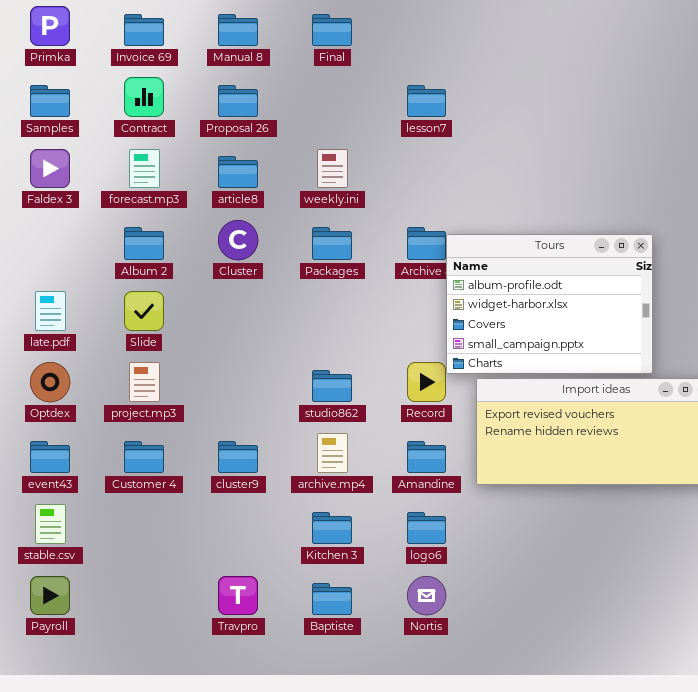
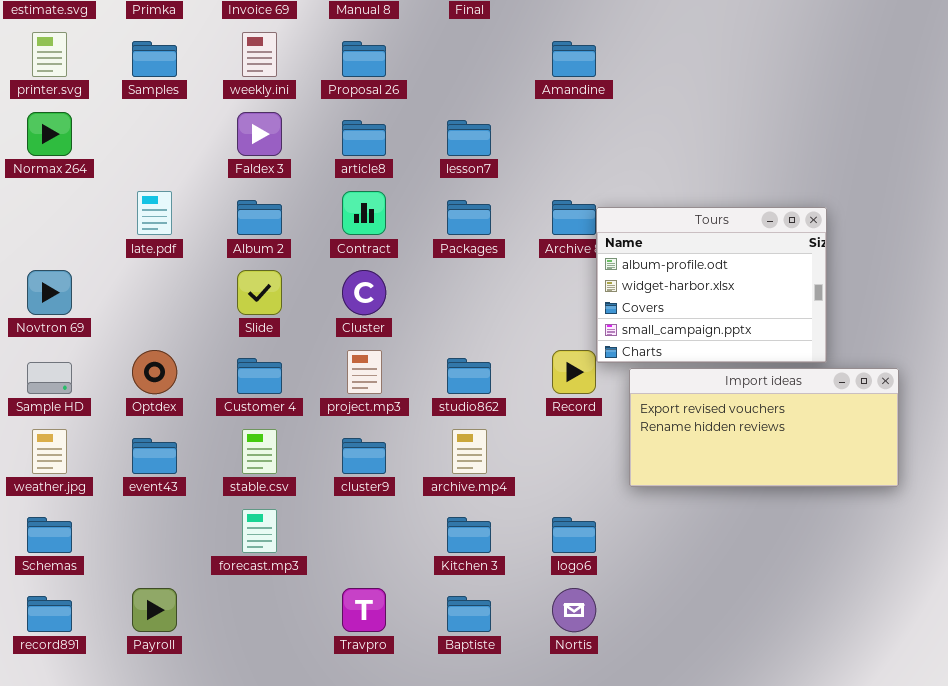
Contract: [124,77,164,117] -> [342,191,386,235], moved
lesson7: [407,85,446,117] -> [447,120,491,156], moved
Faldex 3: [30,149,70,188] -> [237,112,282,156], moved
forecast.mp3: [129,149,160,188] -> [242,509,277,553], moved
weekly.ini: [317,149,348,188] -> [242,32,277,77], moved
Cluster: [218,220,258,260] -> [342,270,386,315], moved
late.pdf: [35,291,66,331] -> [137,191,172,235], moved
project.mp3: [129,362,160,402] -> [347,350,382,394], moved
Customer 4: [124,441,164,473] -> [237,358,282,394], moved
Amandine: [407,441,446,473] -> [552,41,596,77], moved
stable.csv: [35,504,66,544] -> [242,429,277,474], moved

